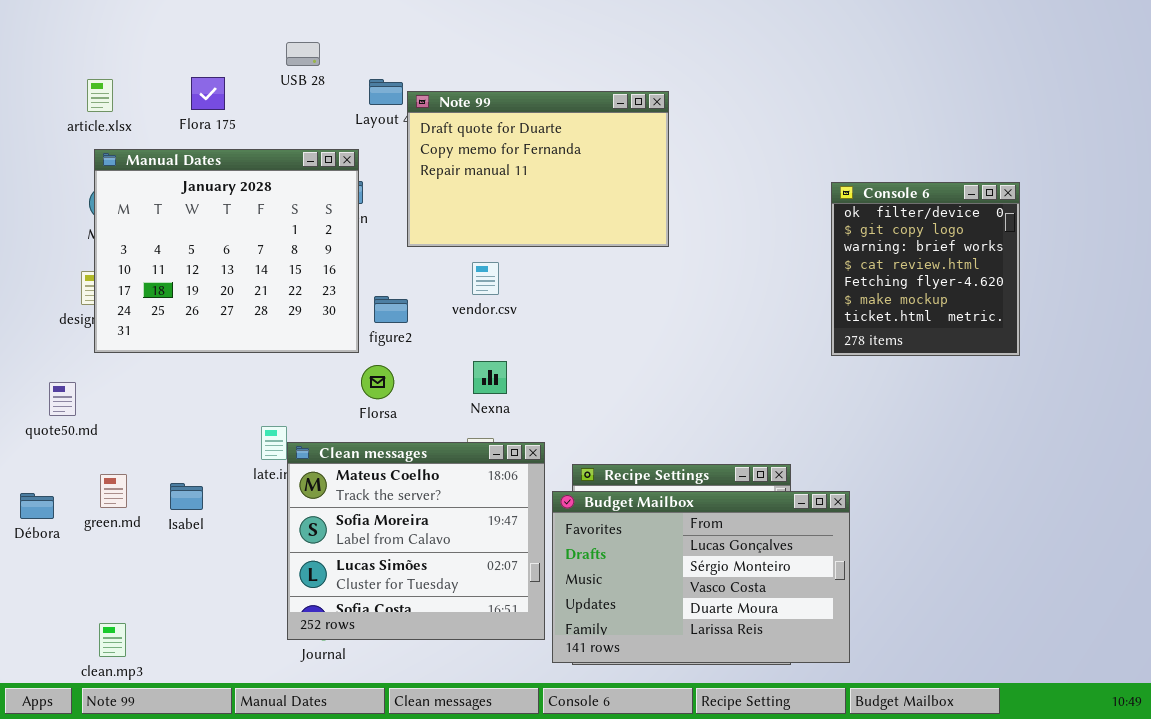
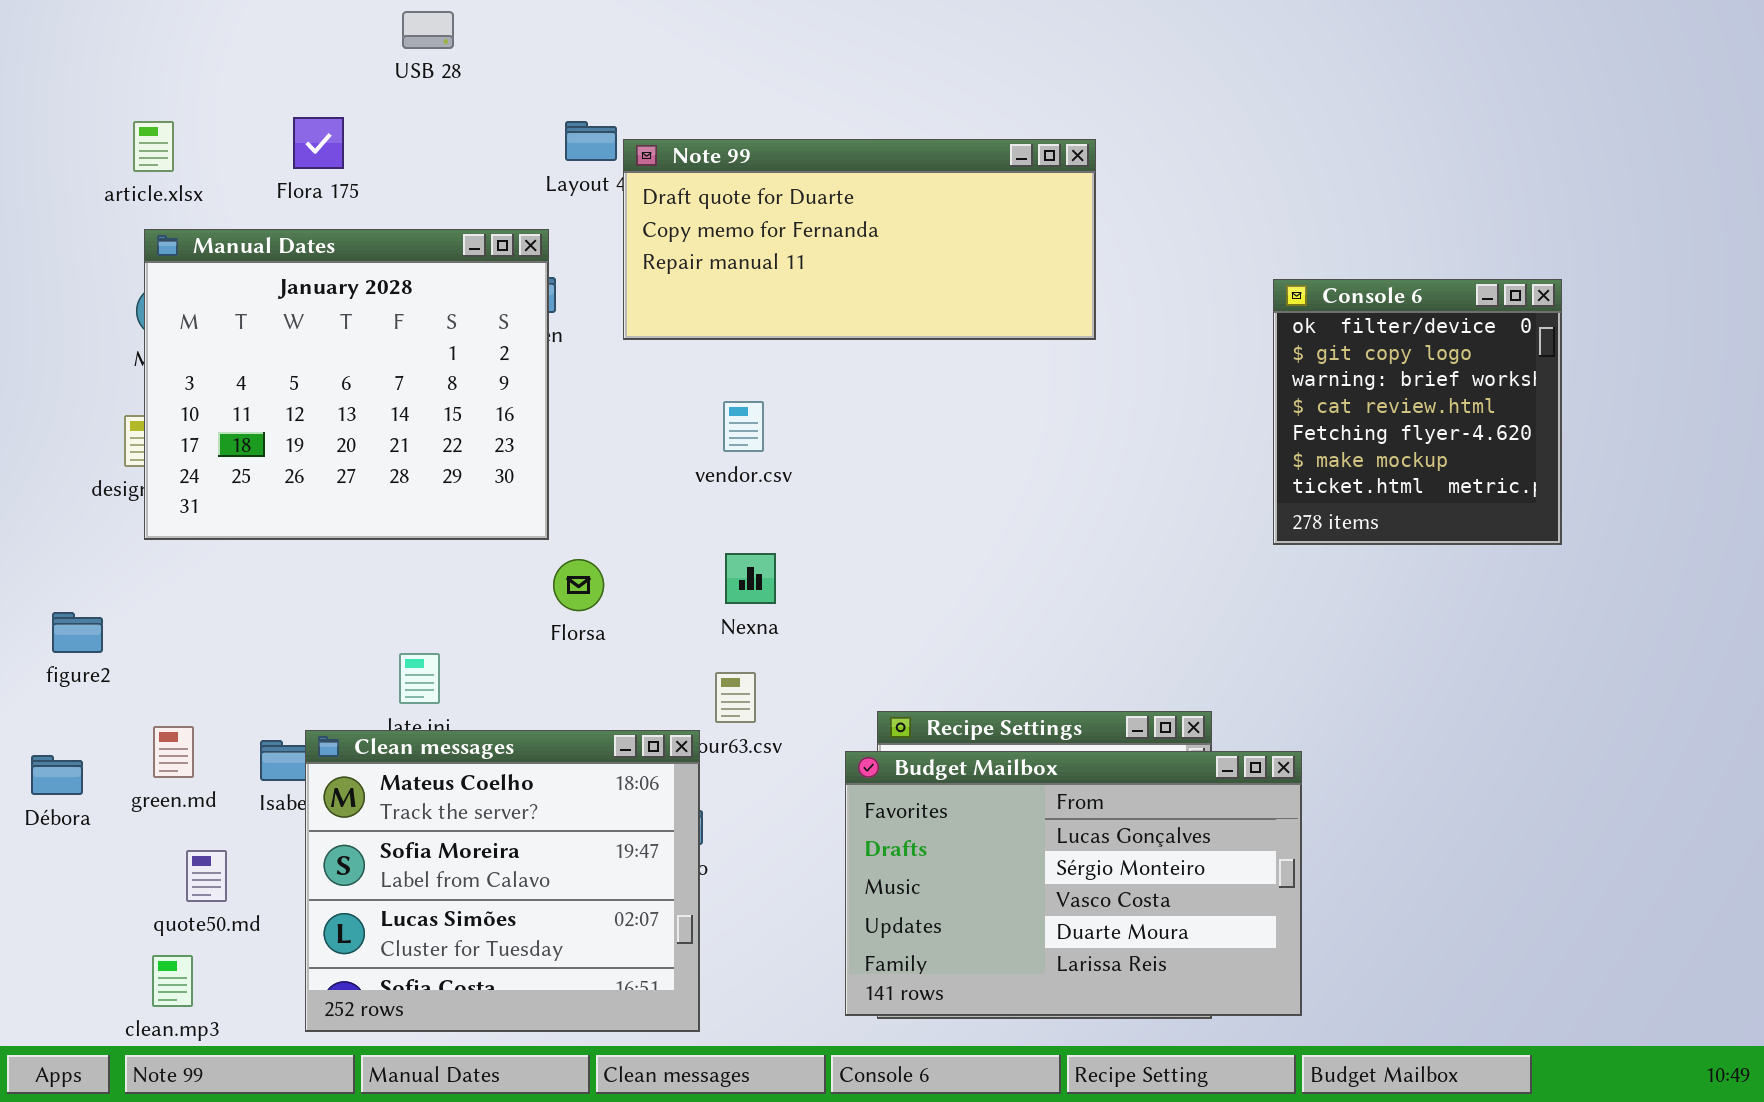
USB 28: [286,42,320,66] -> [402,11,454,49], moved
Note 99: [407,91,669,247] -> [623,139,1096,340], resized
figure2: [374,296,408,323] -> [52,612,103,653], moved
quote50.md: [49,382,76,416] -> [186,850,227,902], moved
Clean messages: [287,442,545,640] -> [305,730,700,1032], moved

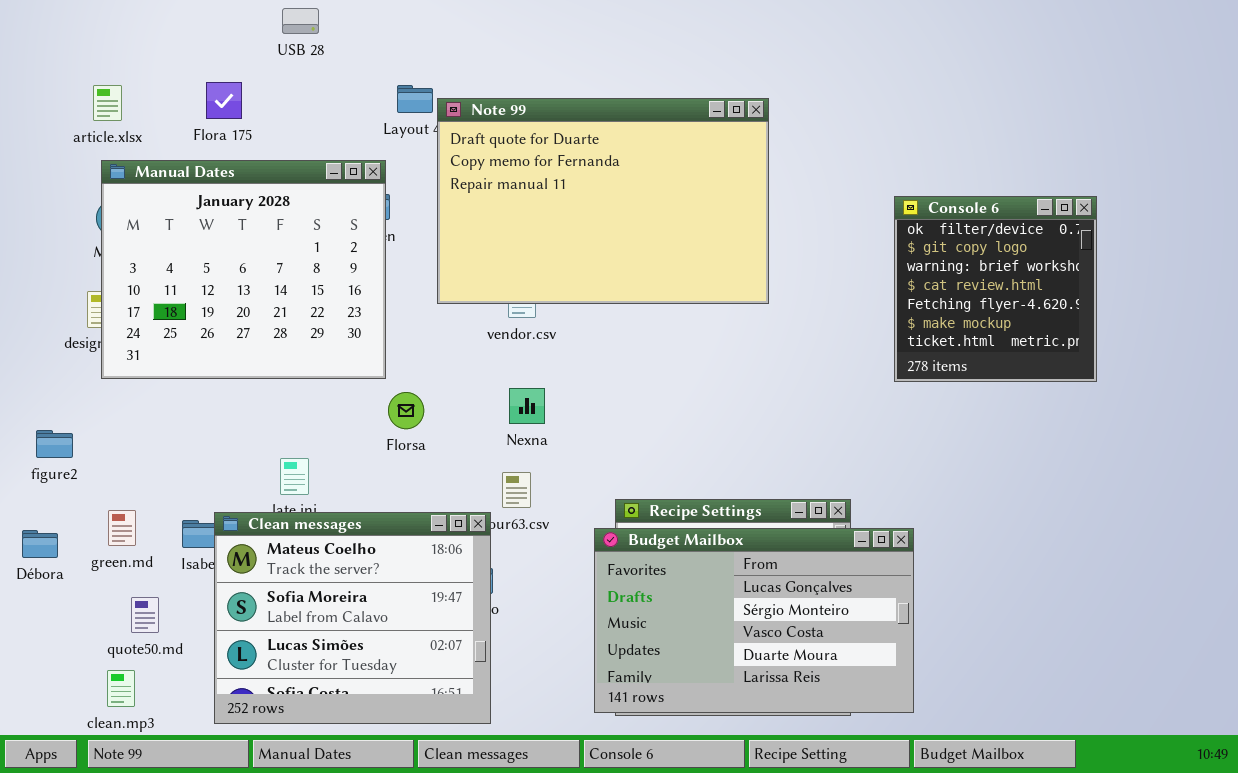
Note 99: [623,139,1096,340] -> [437,98,769,304], resized

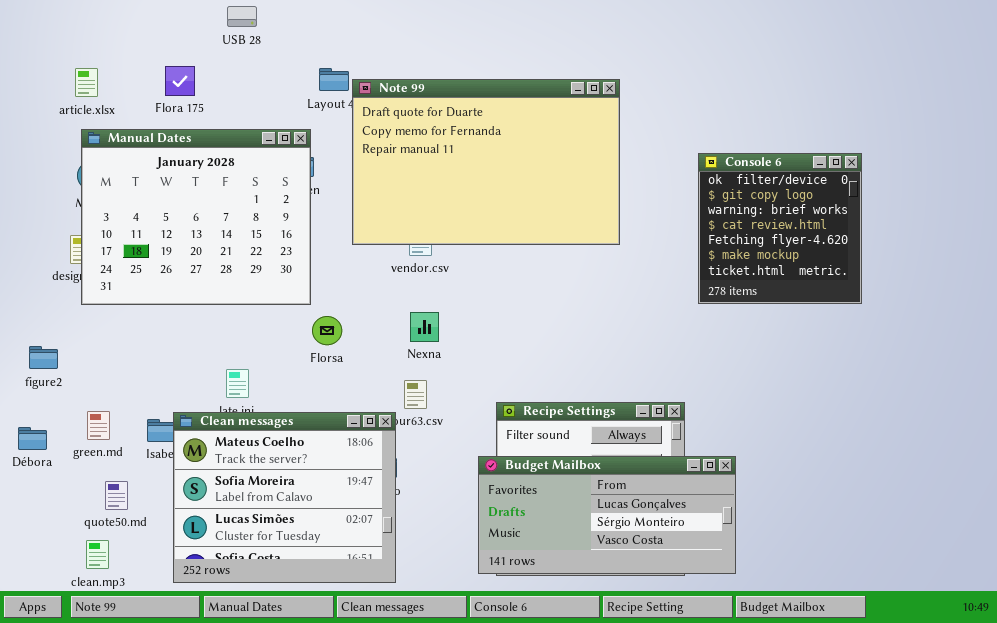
Console 6: [894,196,1097,382] -> [698,153,862,304], moved
Budget Mailbox: [594,528,914,713] -> [478,456,736,574], resized

